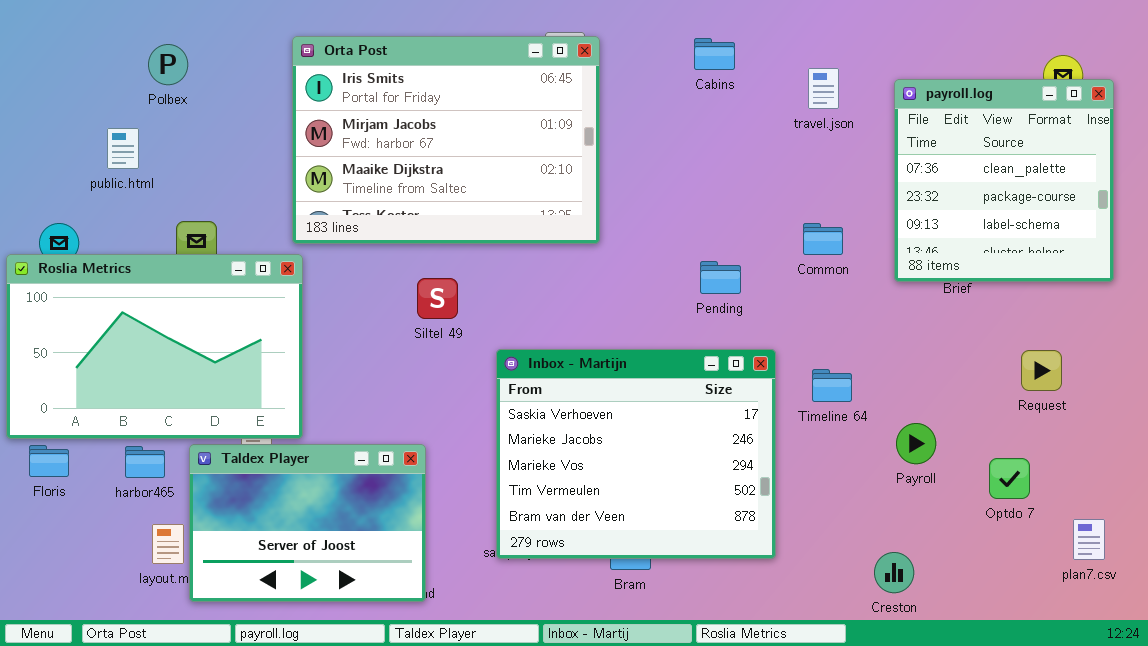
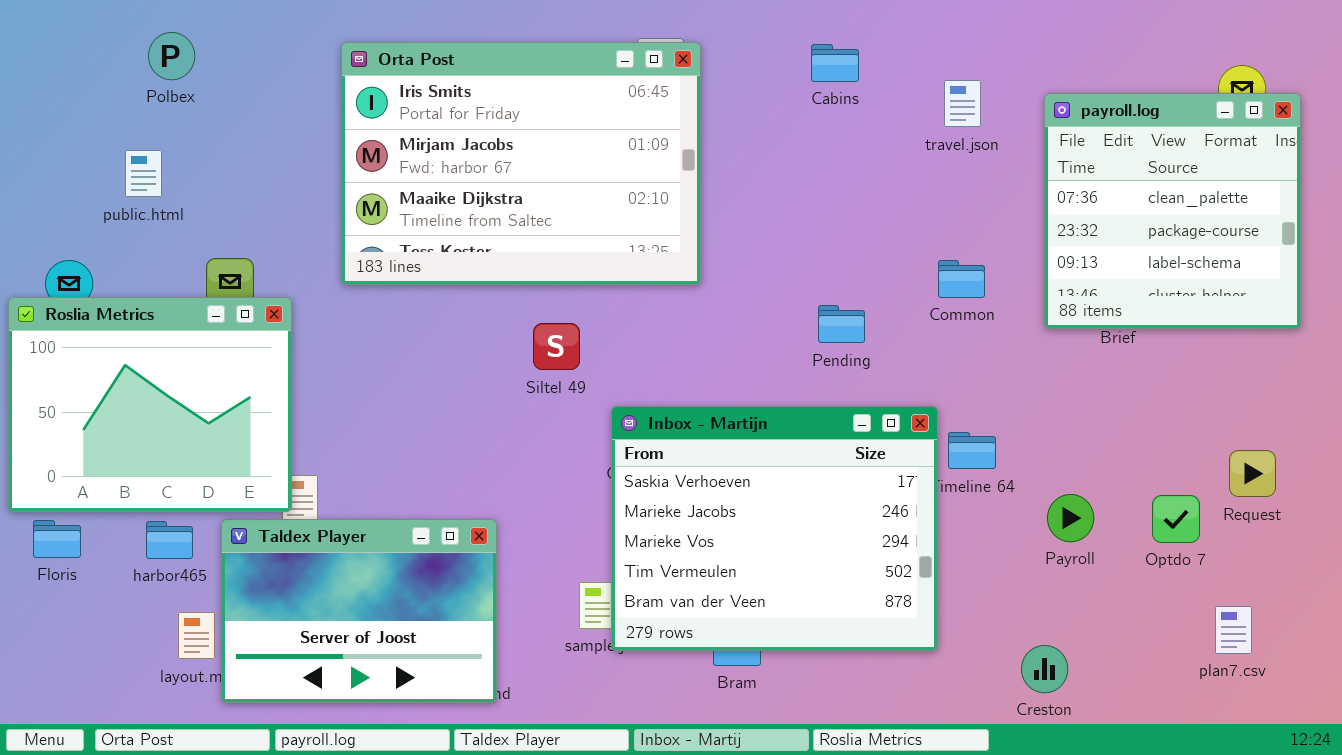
Polbex: [148,44,188,85] -> [148,32,195,80], moved
Roslia Metrics: [6,254,303,439] -> [8,297,292,512], resized
Siltel 49: [417,278,458,319] -> [533,323,580,370], moved
Inbox - Martijn: [496,349,776,559] -> [611,406,938,651], moved
Request: [1021,350,1062,391] -> [1229,450,1276,497], moved
Optdo 7: [989,458,1030,499] -> [1152,495,1200,543], moved
plan7.csv: [1073,519,1105,560] -> [1215,606,1252,654], moved

